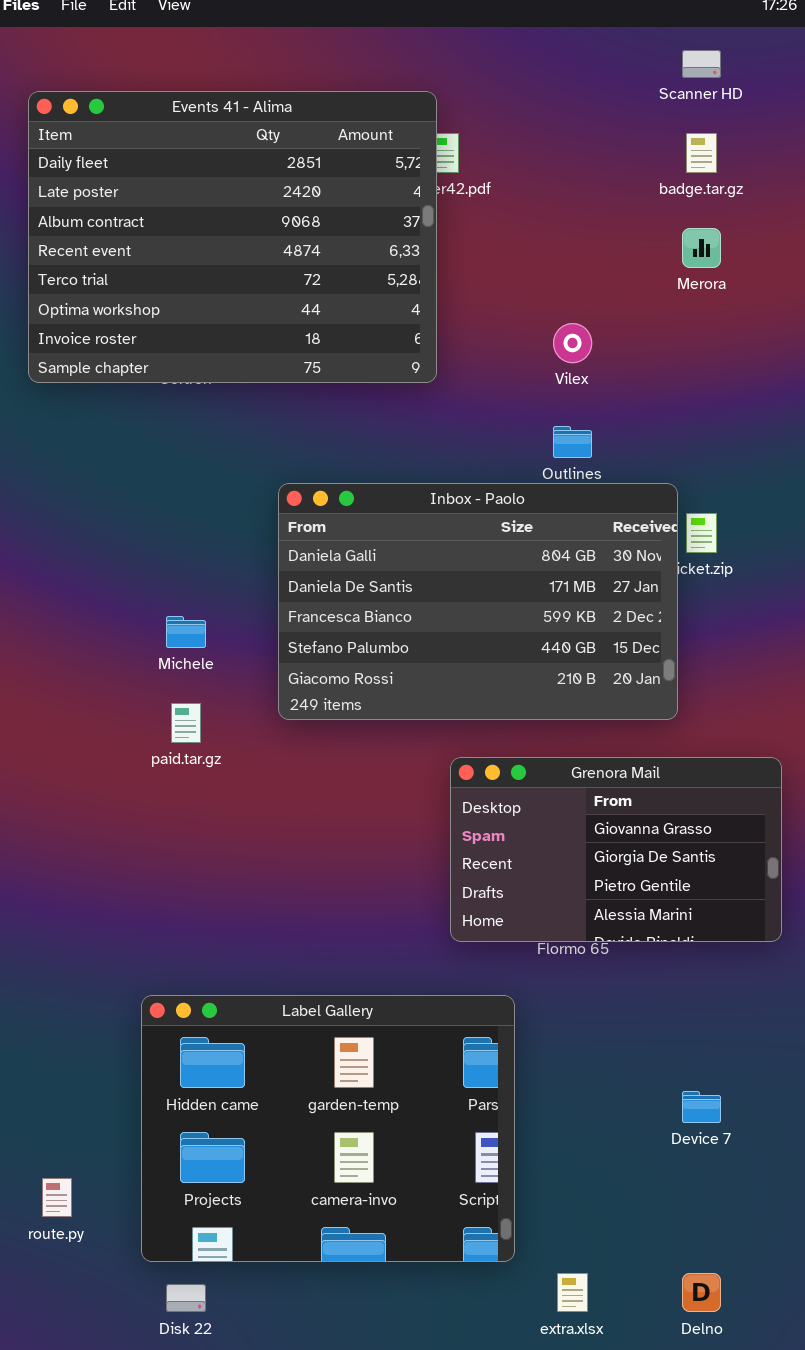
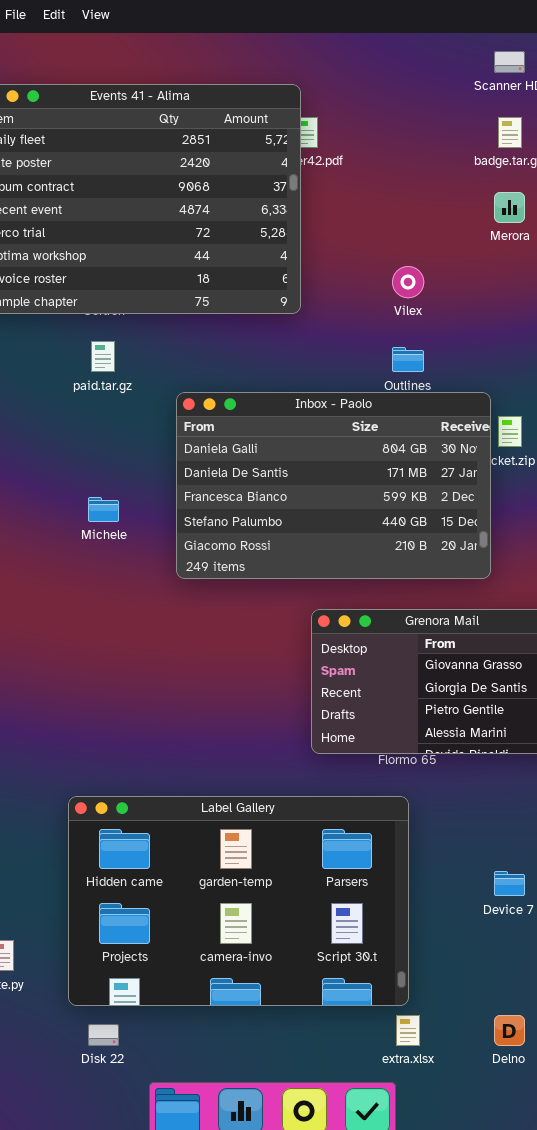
paid.tar.gz: [171,703,201,743] -> [91,341,115,372], moved
Label Gallery: [141,995,515,1262] -> [68,796,409,1006], resized

